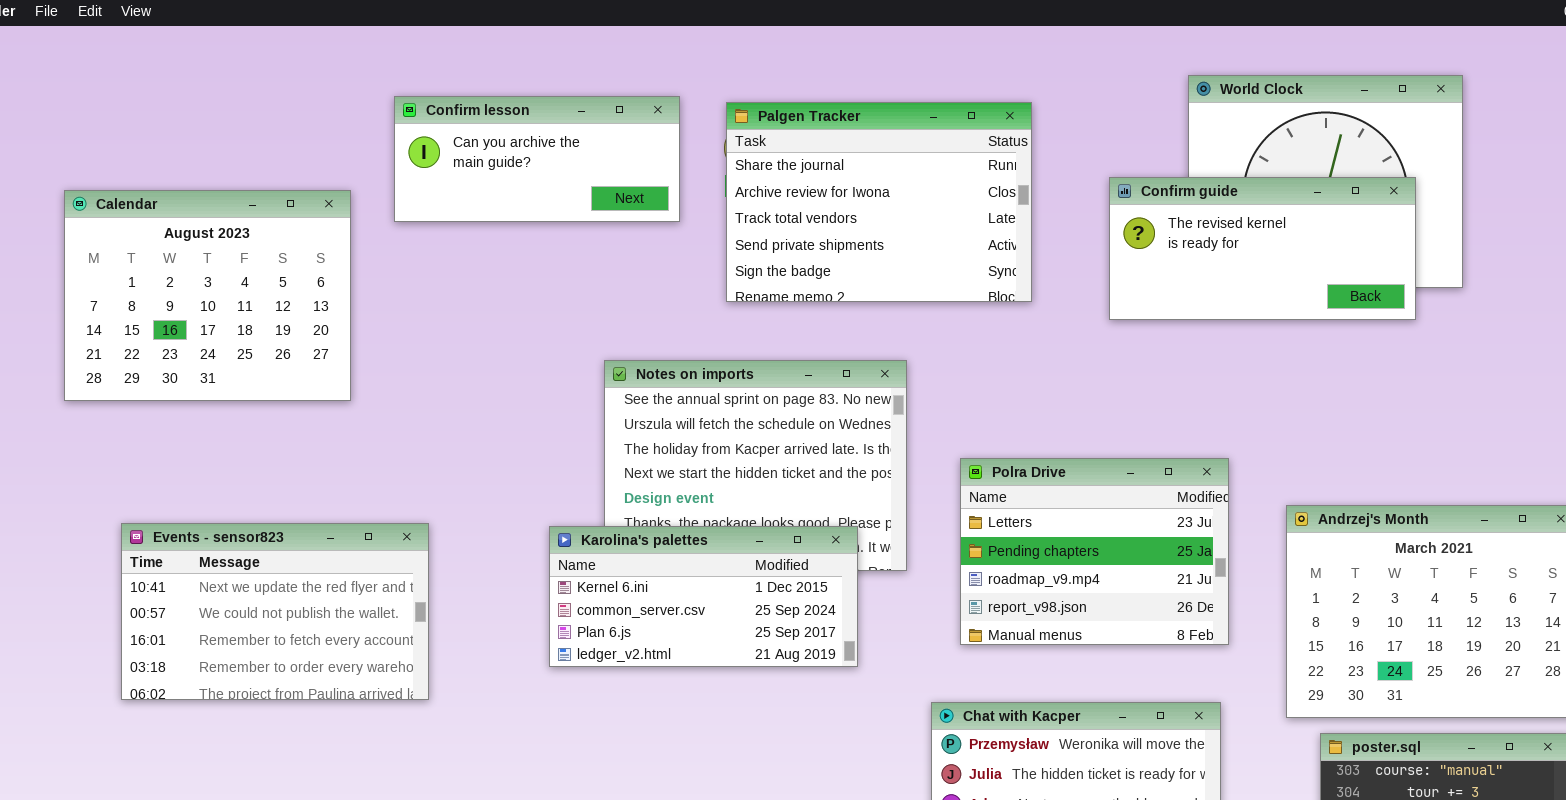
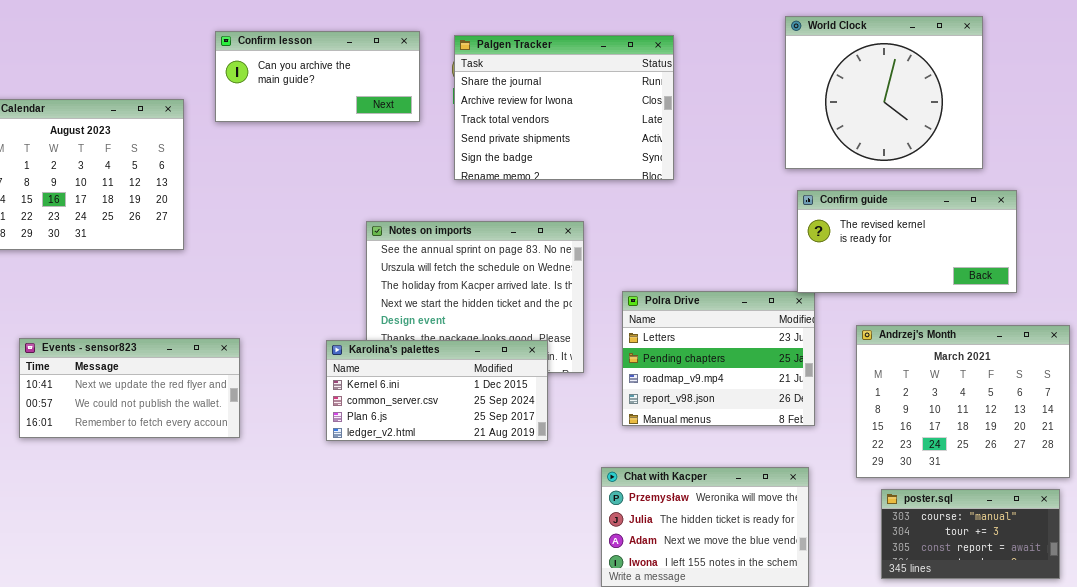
Confirm guide: [1109,177,1416,320] -> [797,190,1017,293], moved
Events - sensor823: [121,523,429,700] -> [19,338,240,438], resized

